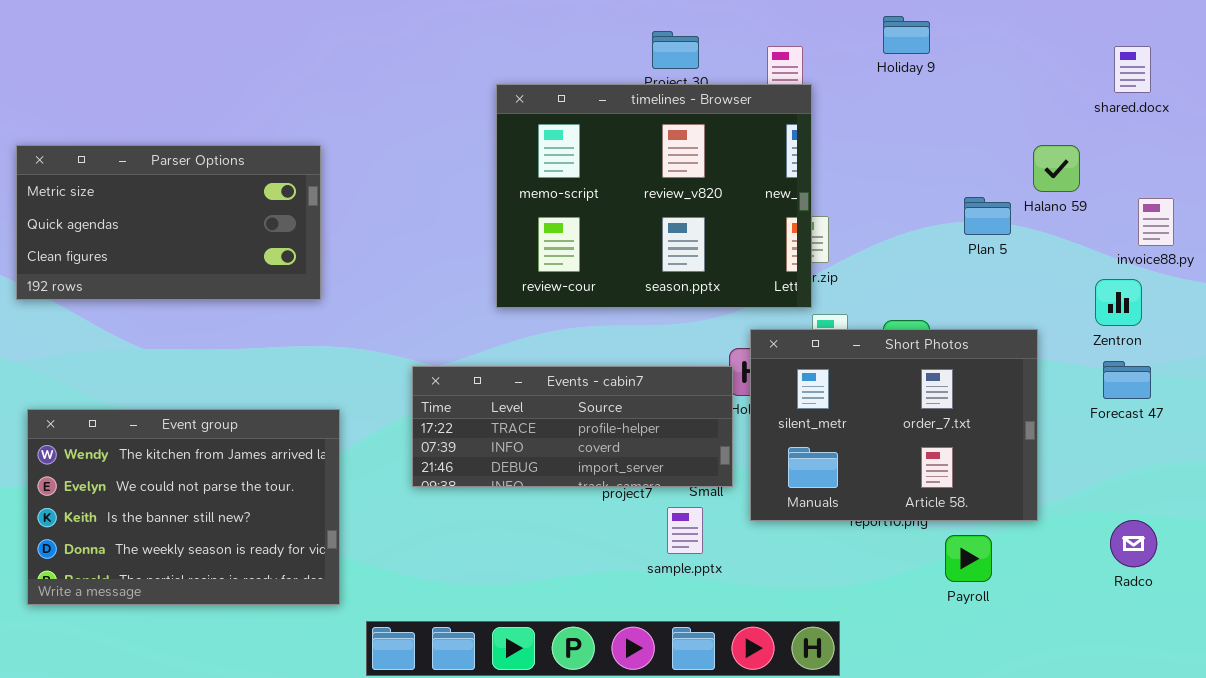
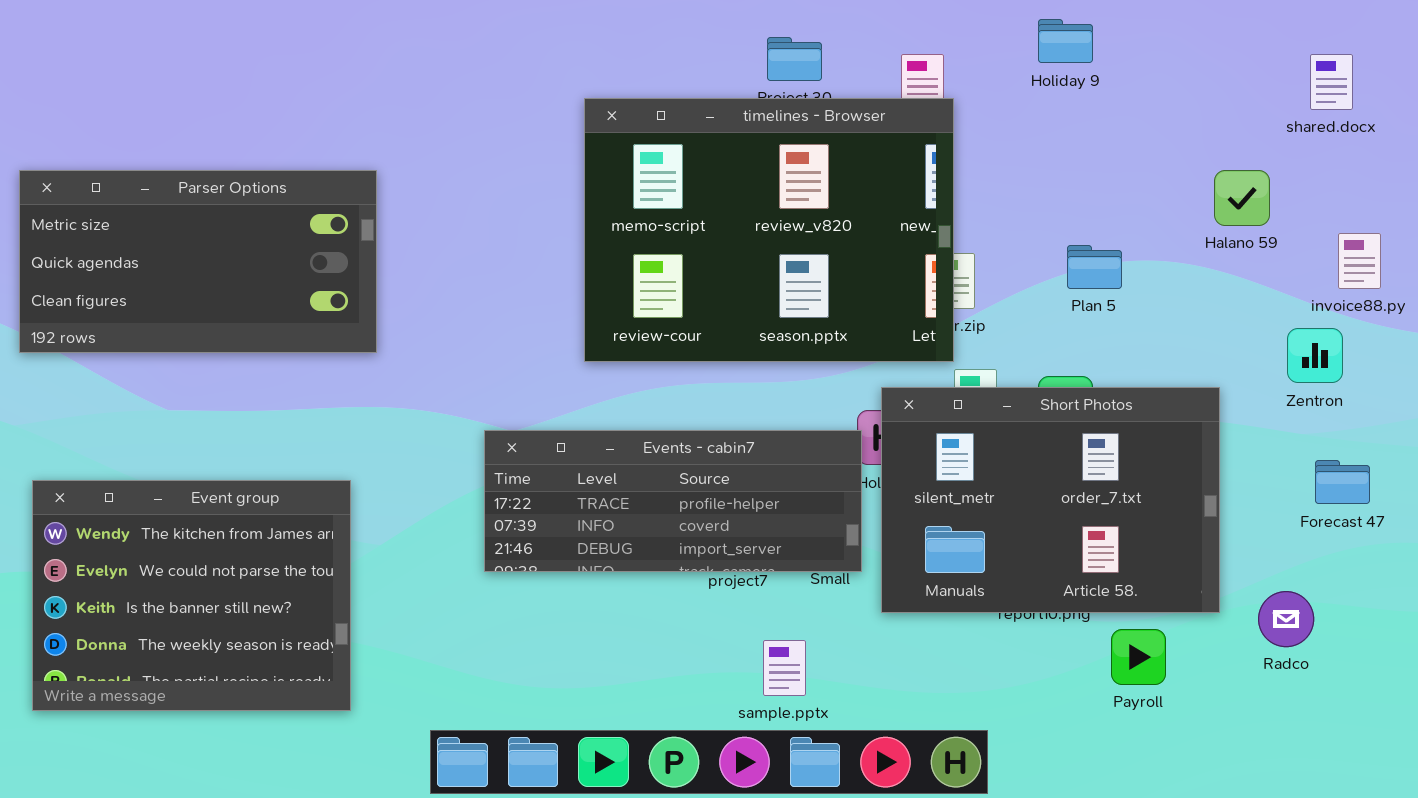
Plan 5: [964,197,1011,235] -> [1067,245,1122,289], moved
Forecast 47: [1103,361,1151,399] -> [1315,460,1370,504], moved
Event group: [27,409,340,605] -> [32,480,351,711], resized
sample.pptx: [667,507,703,554] -> [763,640,806,696], moved
Radco: [1110,520,1157,567] -> [1258,591,1314,647], moved

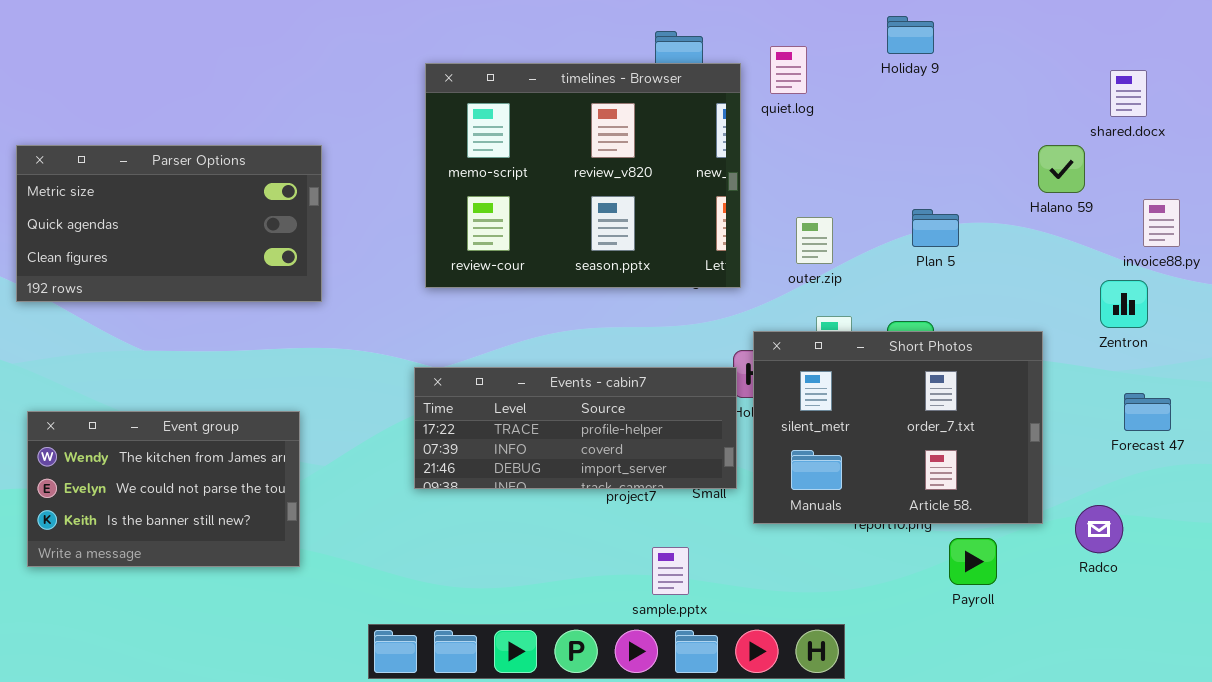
shared.docx: [1310,54,1353,110] -> [1110,70,1147,117], moved
timelines - Browser: [584,98,954,362] -> [425,63,741,288], moved
Event group: [32,480,351,711] -> [27,411,300,567], resized

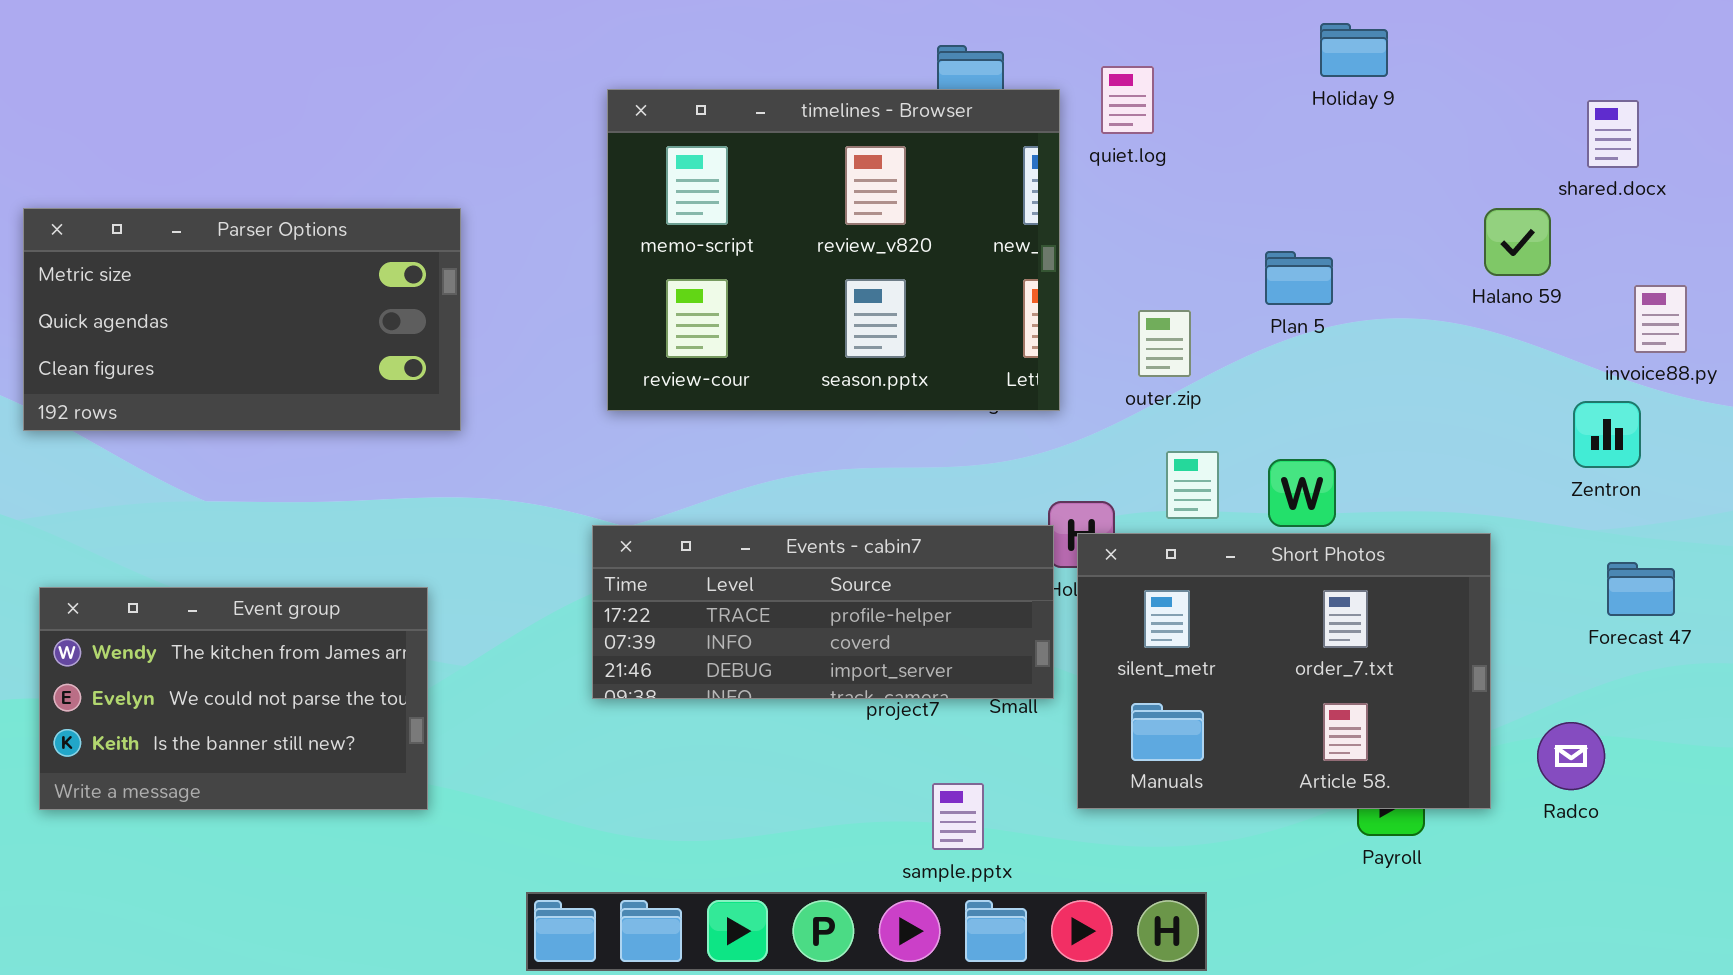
Holiday 9: [887,16,934,54] -> [1320,23,1388,77], moved
Plan 5: [912,209,959,247] -> [1265,251,1333,305], moved
Short Photos: [753,331,1043,524] -> [1077,533,1491,809], moved

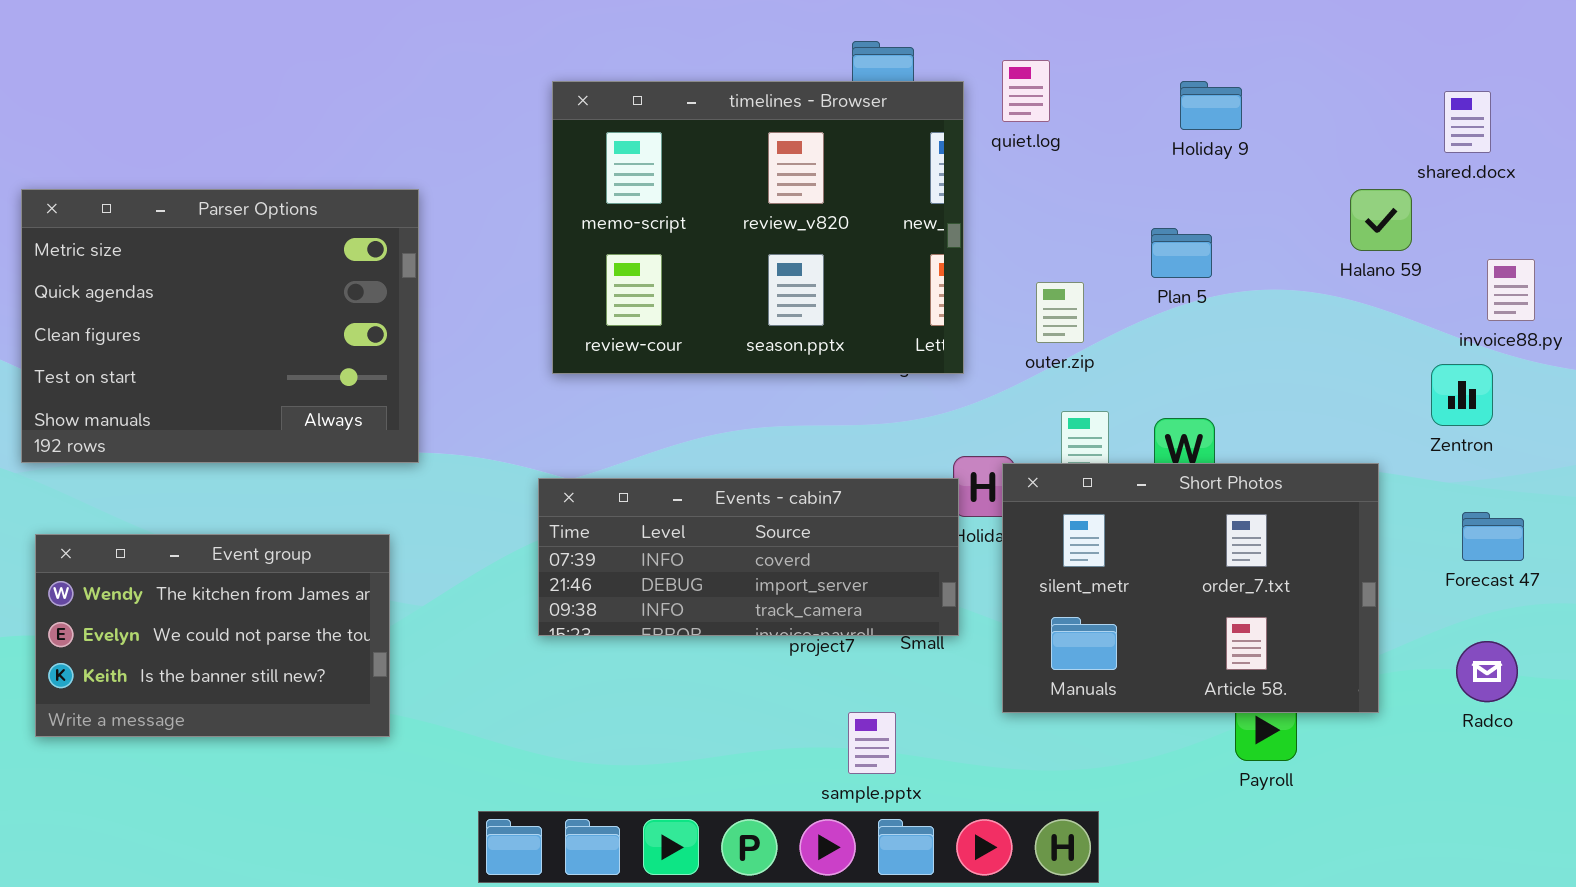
Holiday 9: [1320,23,1388,77] -> [1180,81,1242,130], moved
Parser Options: [23,208,461,431] -> [21,189,419,463], resized
Events - cabin7: [592,525,1054,699] -> [538,478,959,636], scrolled down 1 row
Short Photos: [1077,533,1491,809] -> [1002,463,1379,713], moved
Radco: [1537,722,1605,790] -> [1456,641,1518,702], moved

